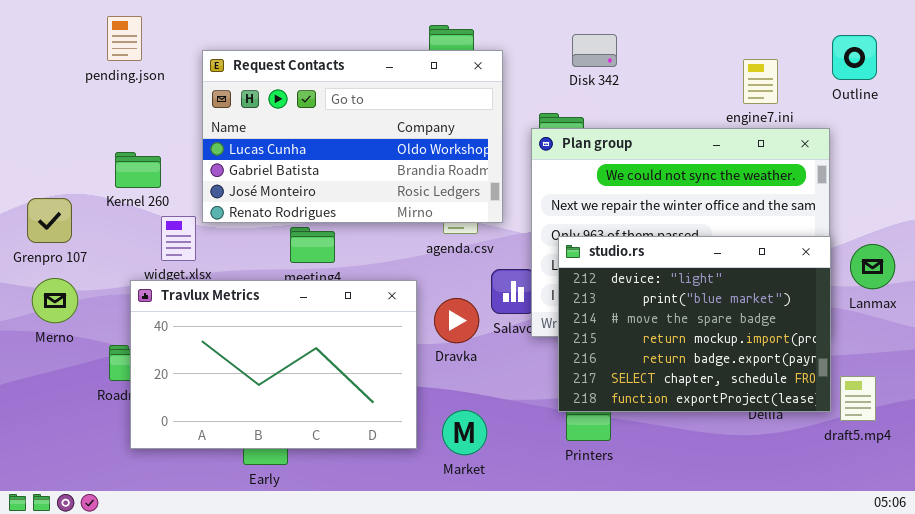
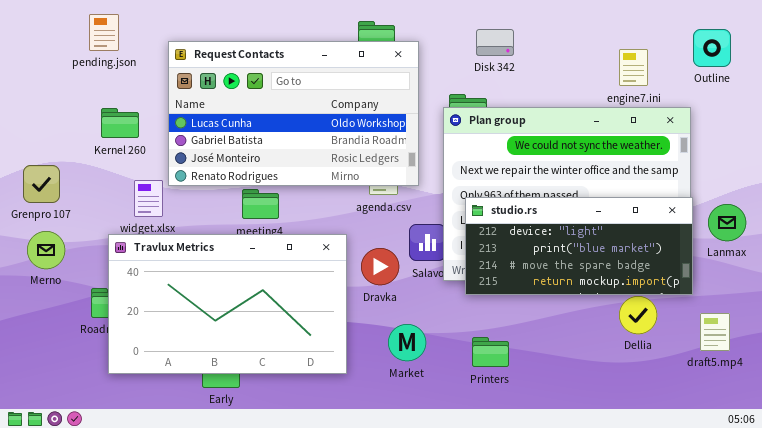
Kernel 260: [115,152,161,188] -> [101,108,139,138], moved
studio.rs: [558,236,831,412] -> [465,197,693,295], resized
Market: [442,410,487,455] -> [388,324,426,361], moved

